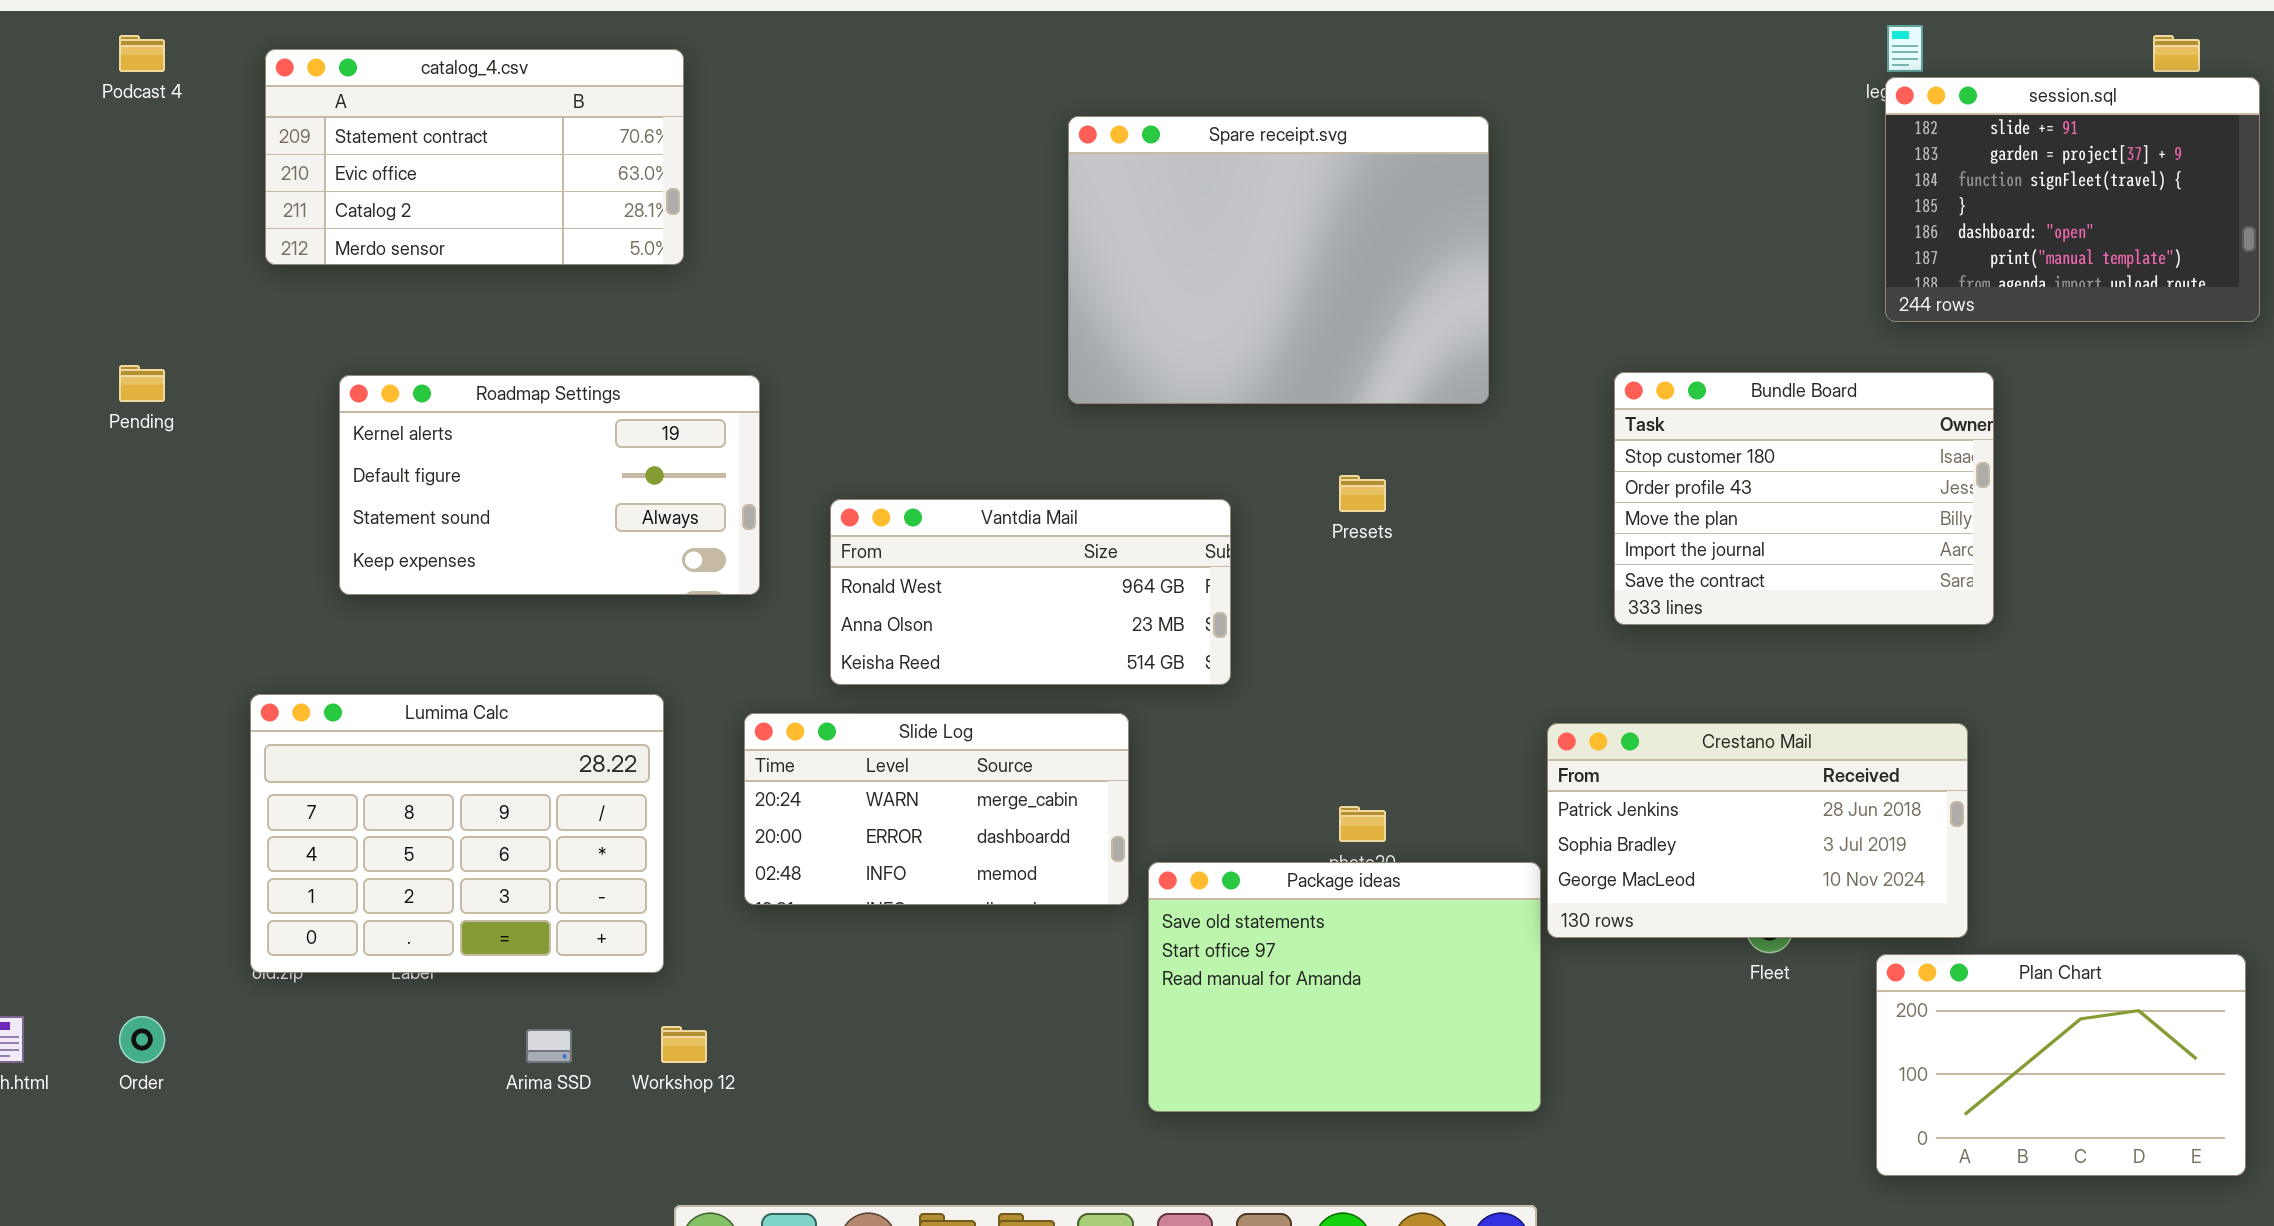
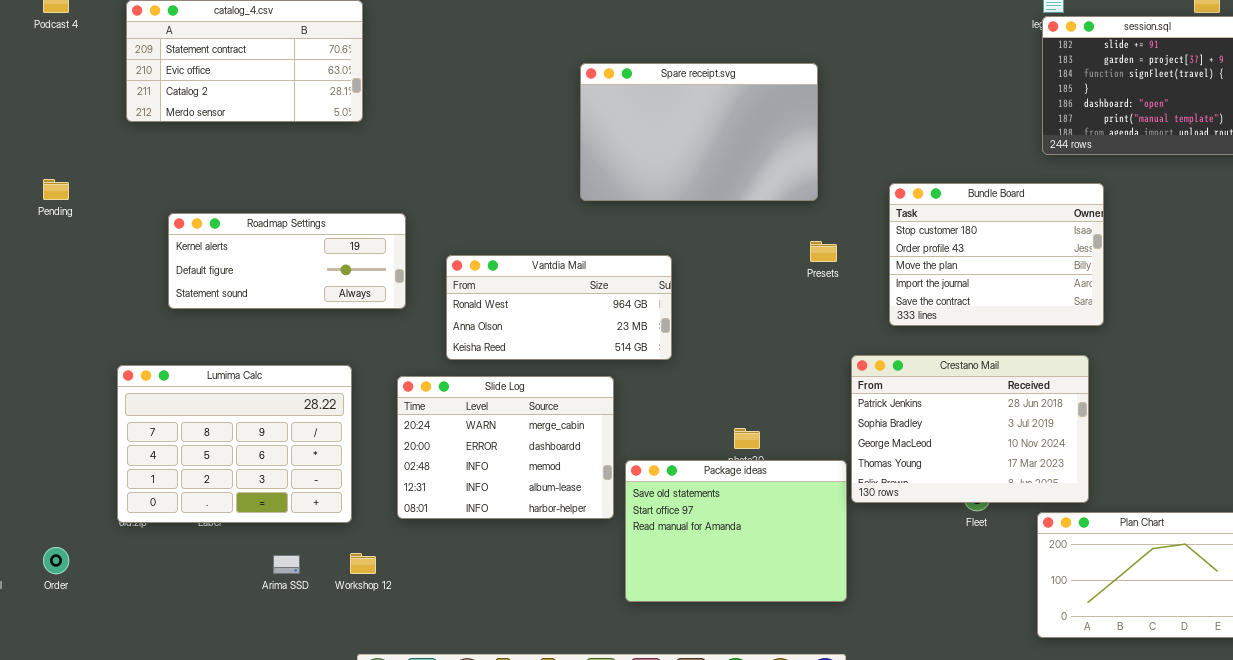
Spare receipt.svg: [1068,116,1489,404] -> [580,63,818,201], resized
Roadmap Settings: [339,375,760,595] -> [168,213,406,309], resized
Presets: [1339,475,1386,512] -> [810,241,837,262], moved
Slide Log: [744,713,1129,905] -> [397,376,614,519], resized
Crestano Mail: [1547,723,1968,938] -> [851,355,1089,503], resized

